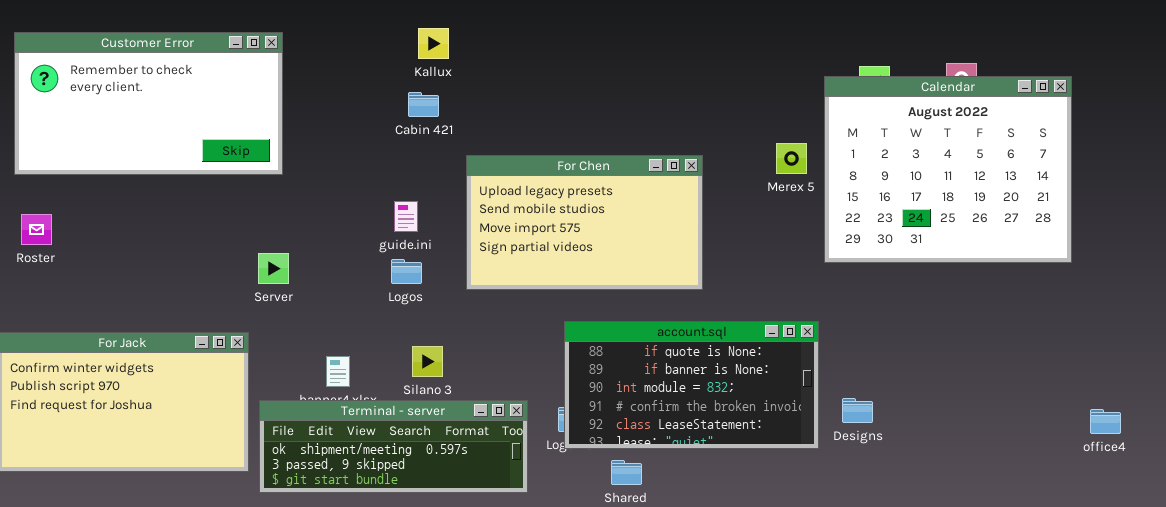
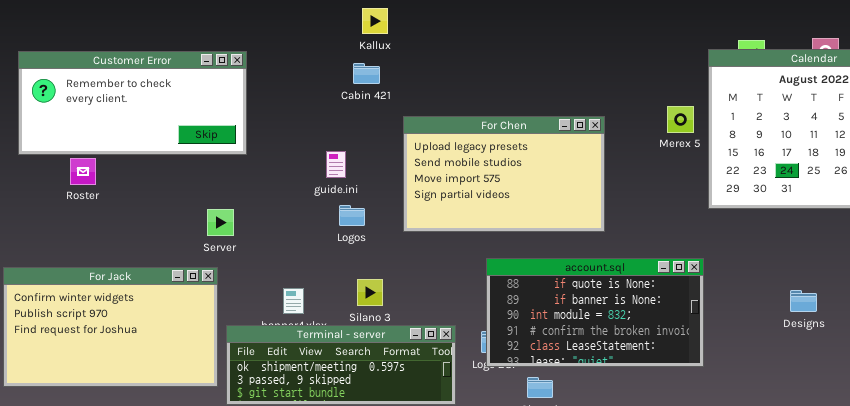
Customer Error: [14,32,283,175] -> [18,51,247,155], moved, resized
guide.ini: [394,201,418,232] -> [326,151,346,178], moved
Roster: [21,214,52,245] -> [70,158,96,185], moved
Server: [258,253,289,284] -> [207,209,234,236], moved
Designs: [842,398,873,423] -> [790,290,817,312], moved

